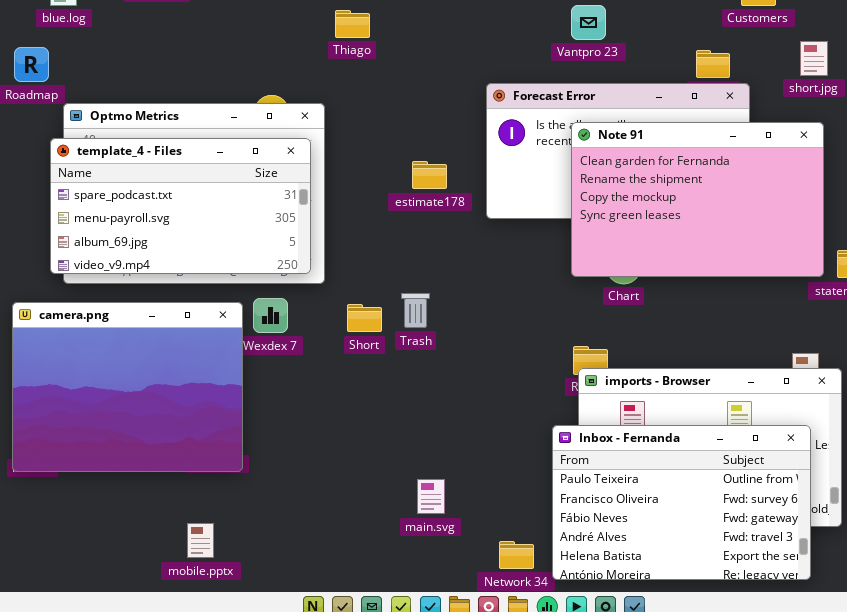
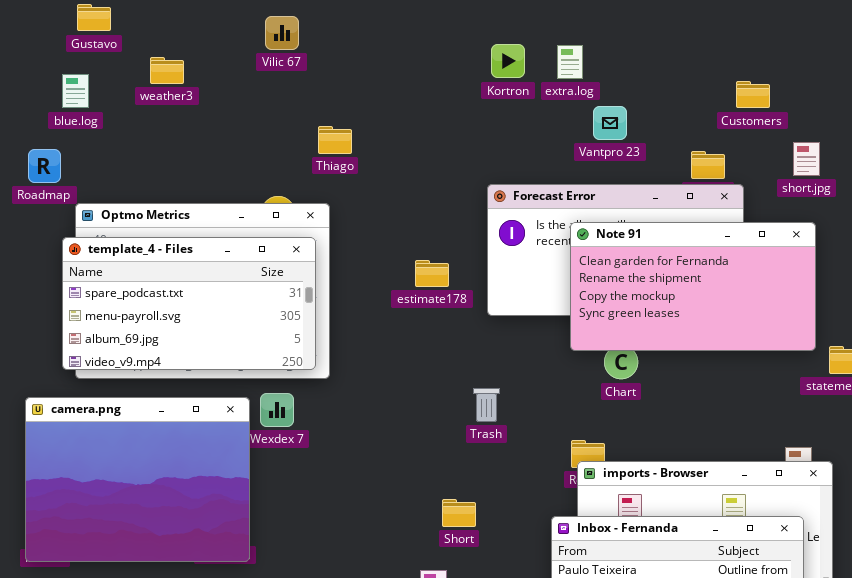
Vantpro 23: [571,5,606,40] -> [593,106,627,140], moved
Thiago: [335,10,370,38] -> [318,126,352,154], moved
Note 91: [571,122,824,277] -> [570,222,816,351], resized
Trash: [401,293,430,328] -> [473,388,500,422], moved
Short: [347,304,382,332] -> [442,499,476,527], moved

